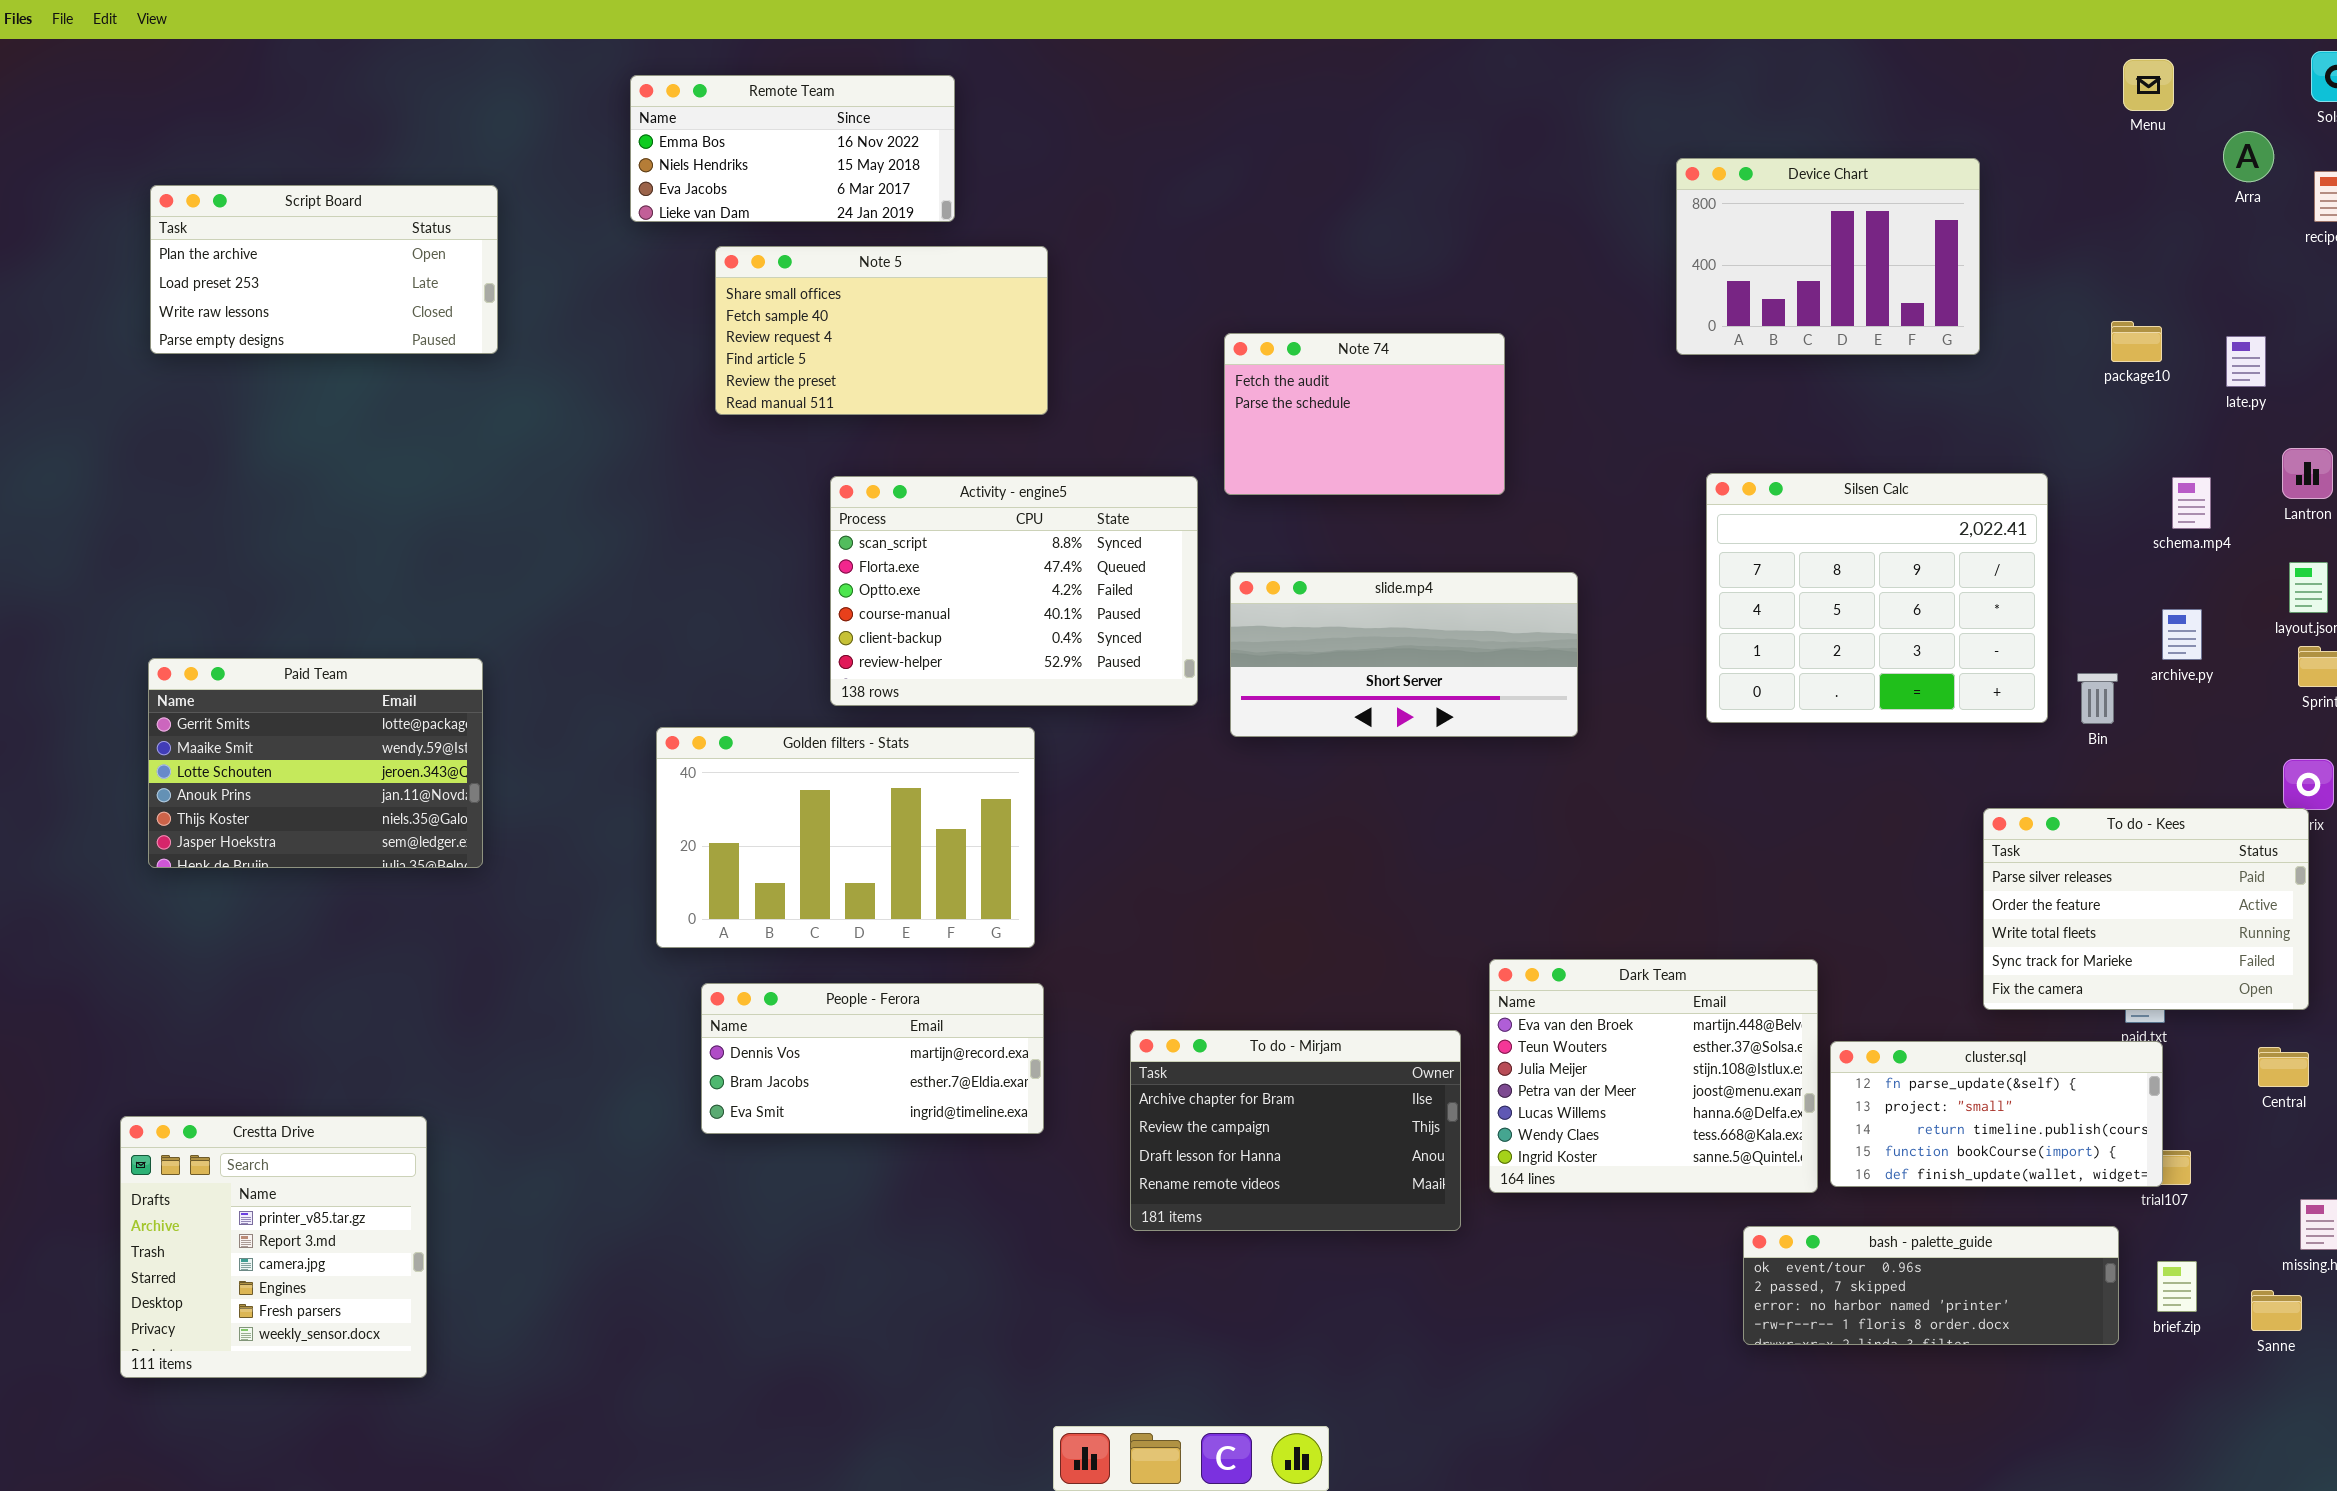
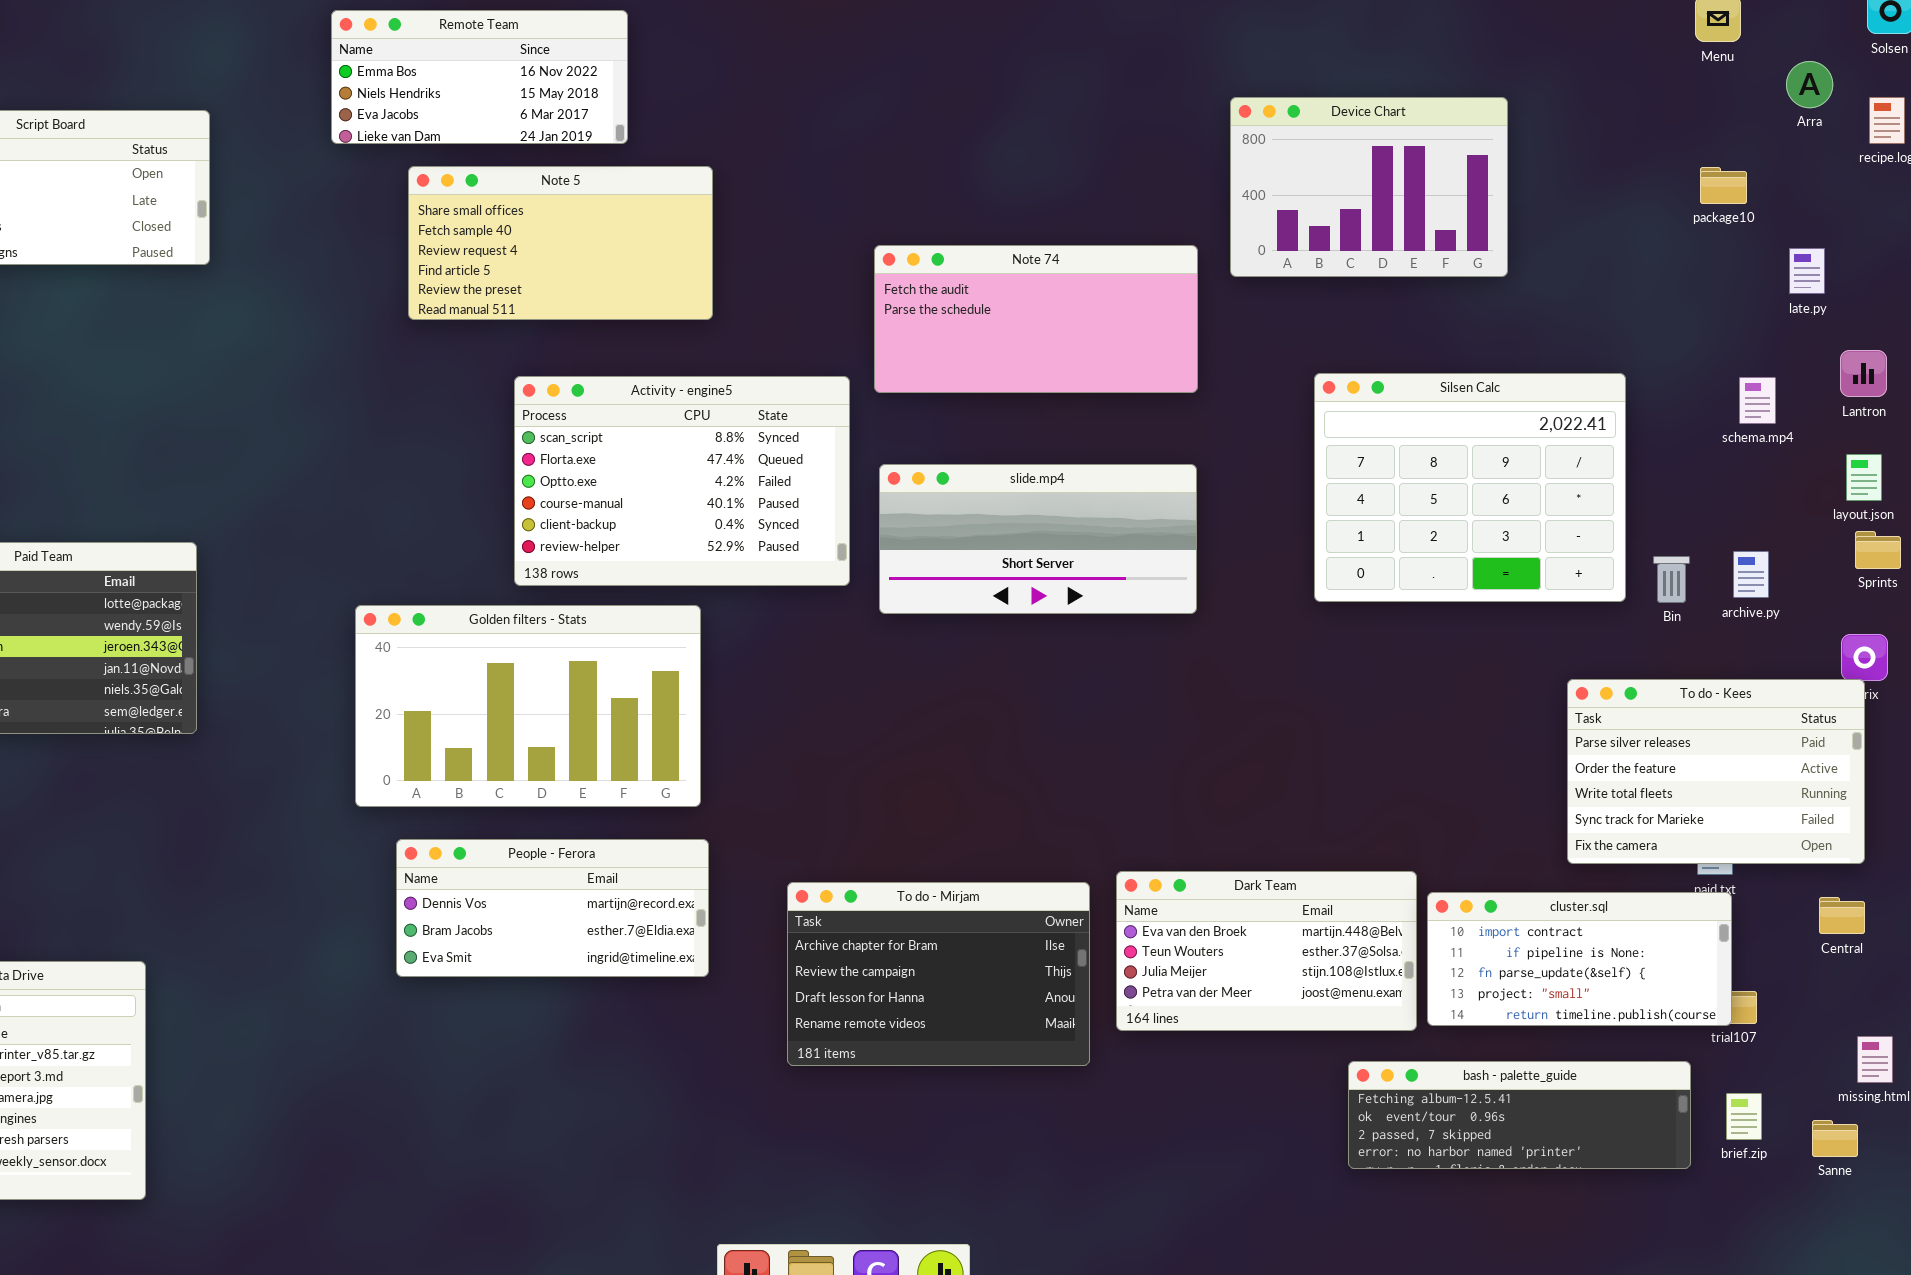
Device Chart: [1676,158,1980,355] -> [1230,97,1508,277], moved
package10: [2111,321,2162,362] -> [1700,167,1747,204], moved
Note 74: [1224,333,1505,495] -> [874,245,1198,393], resized
archive.py: [2162,609,2202,660] -> [1733,551,1769,598], moved
Dark Team: [1489,959,1818,1193] -> [1116,871,1417,1031], resized
cluster.sql: [1830,1041,2163,1187] -> [1427,892,1732,1026], scrolled up 2 rows
bash - palette_guide: [1743,1226,2119,1345] -> [1348,1061,1691,1169], scrolled up 1 row

